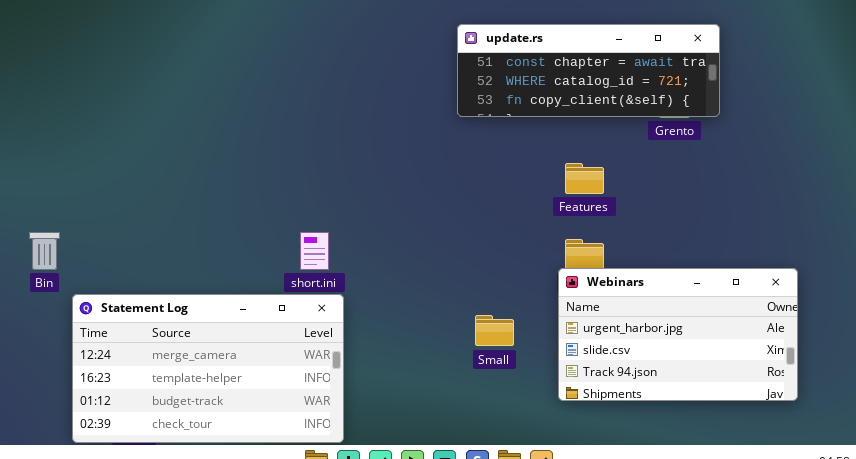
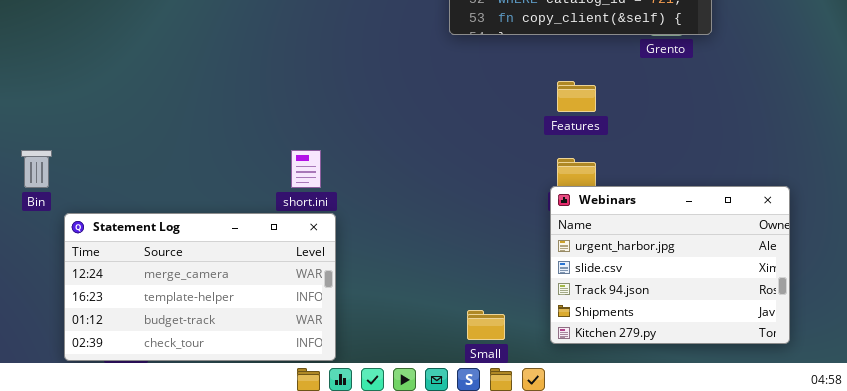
Webinars: [558,268,798,401] -> [550,186,790,344], resized
Small: [475,315,514,346] -> [467,310,505,340], moved

